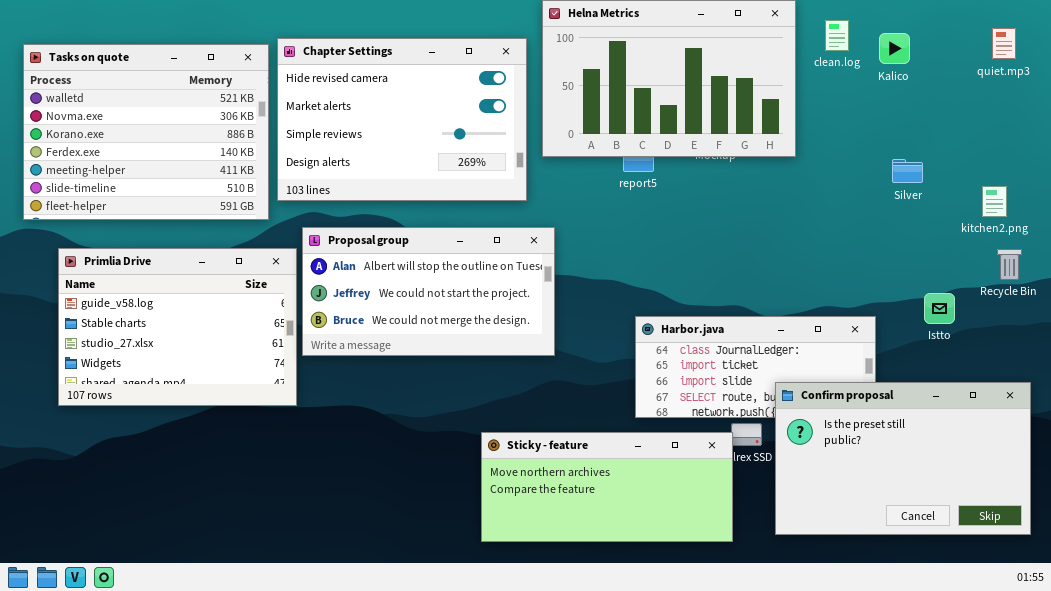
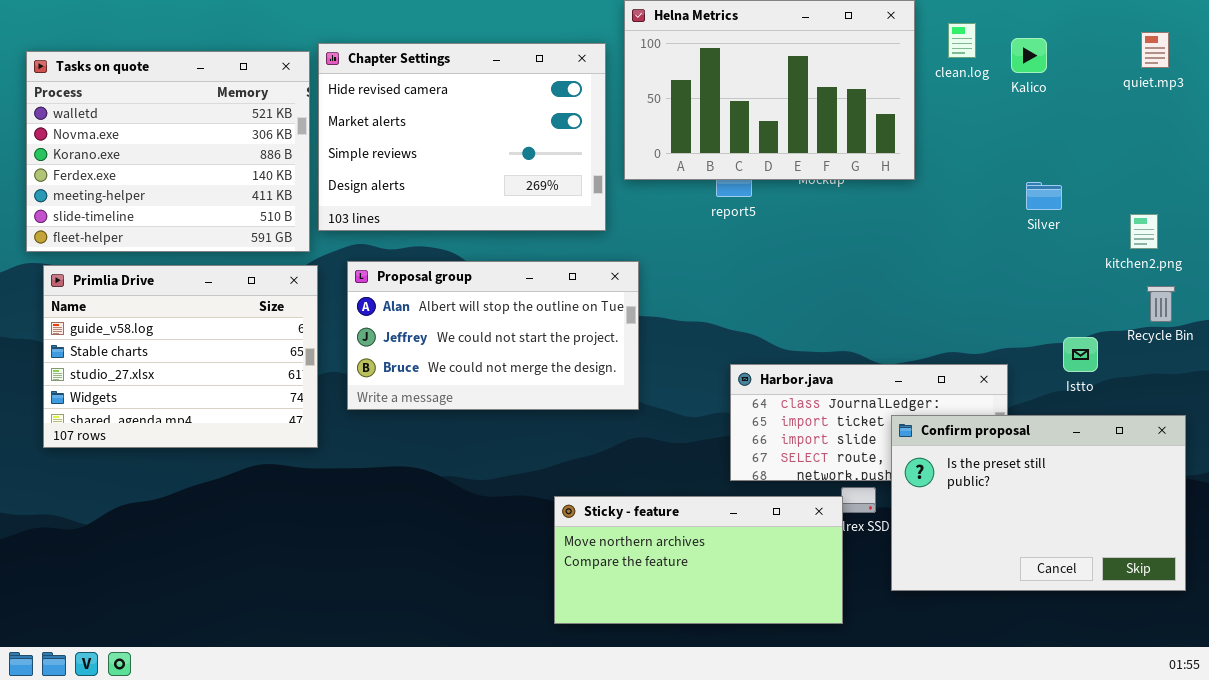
Primlia Drive: [58,248,297,406] -> [43,265,318,448], moved
Confirm proposal: [775,382,1031,535] -> [891,415,1186,591], moved

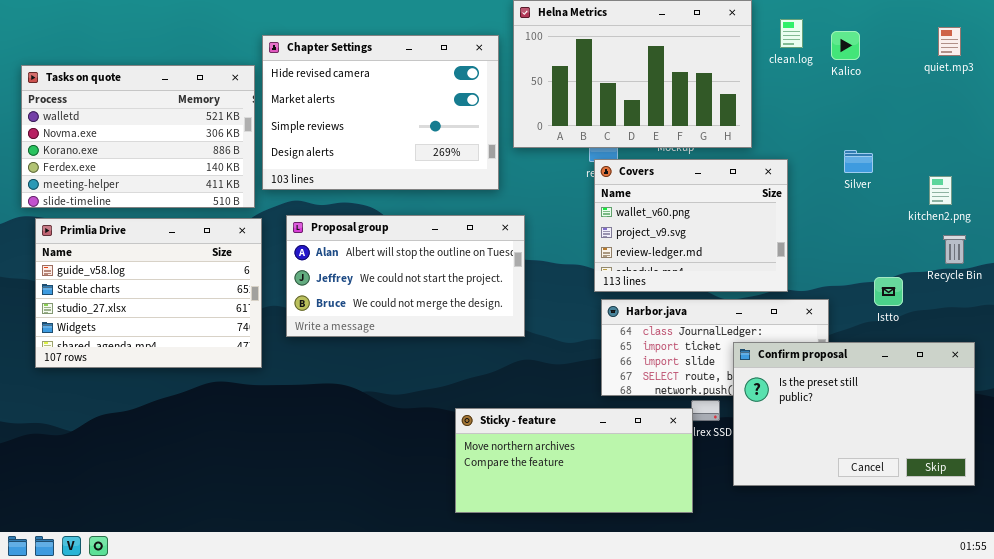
Tasks on quote: [26,51,310,252] -> [21,65,255,208], resized
Covers: none -> [594,159,788,292], opened

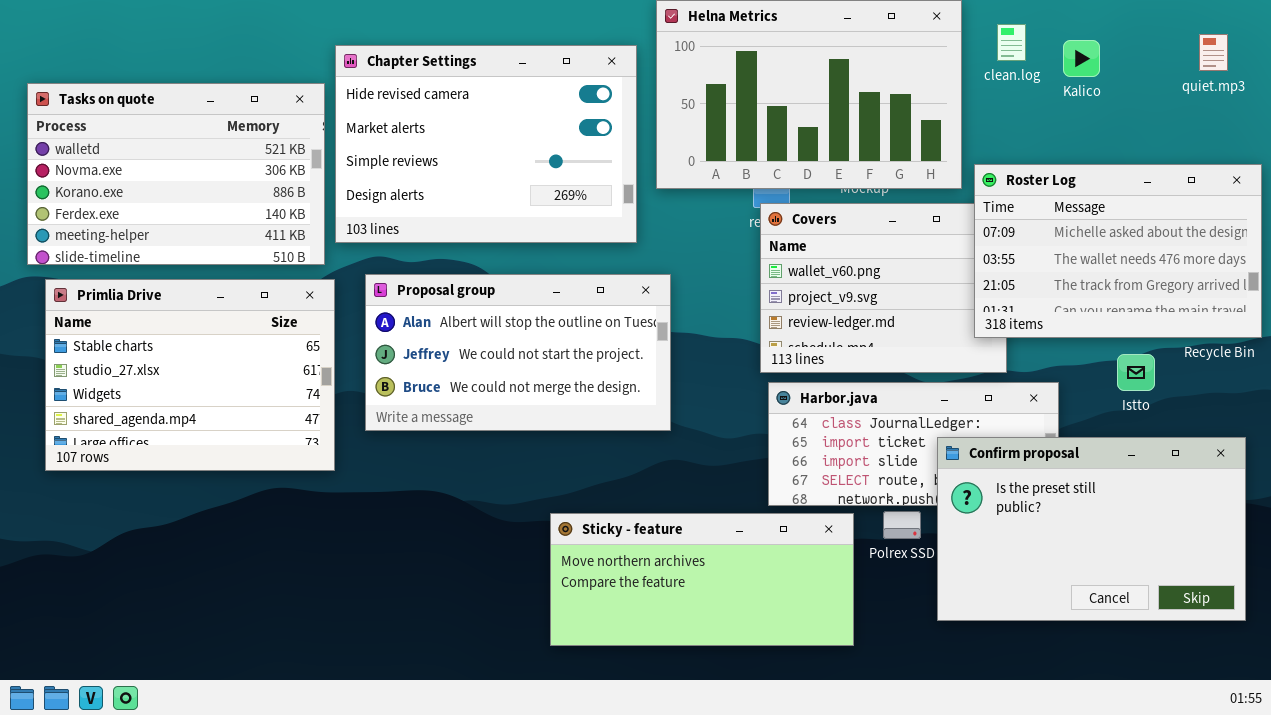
Roster Log: none -> [974,164,1262,338], opened
Primlia Drive: [35,218,262,368] -> [45,279,335,471], scrolled down 1 row
Sticky - feature: [455,408,693,513] -> [550,513,854,646], moved

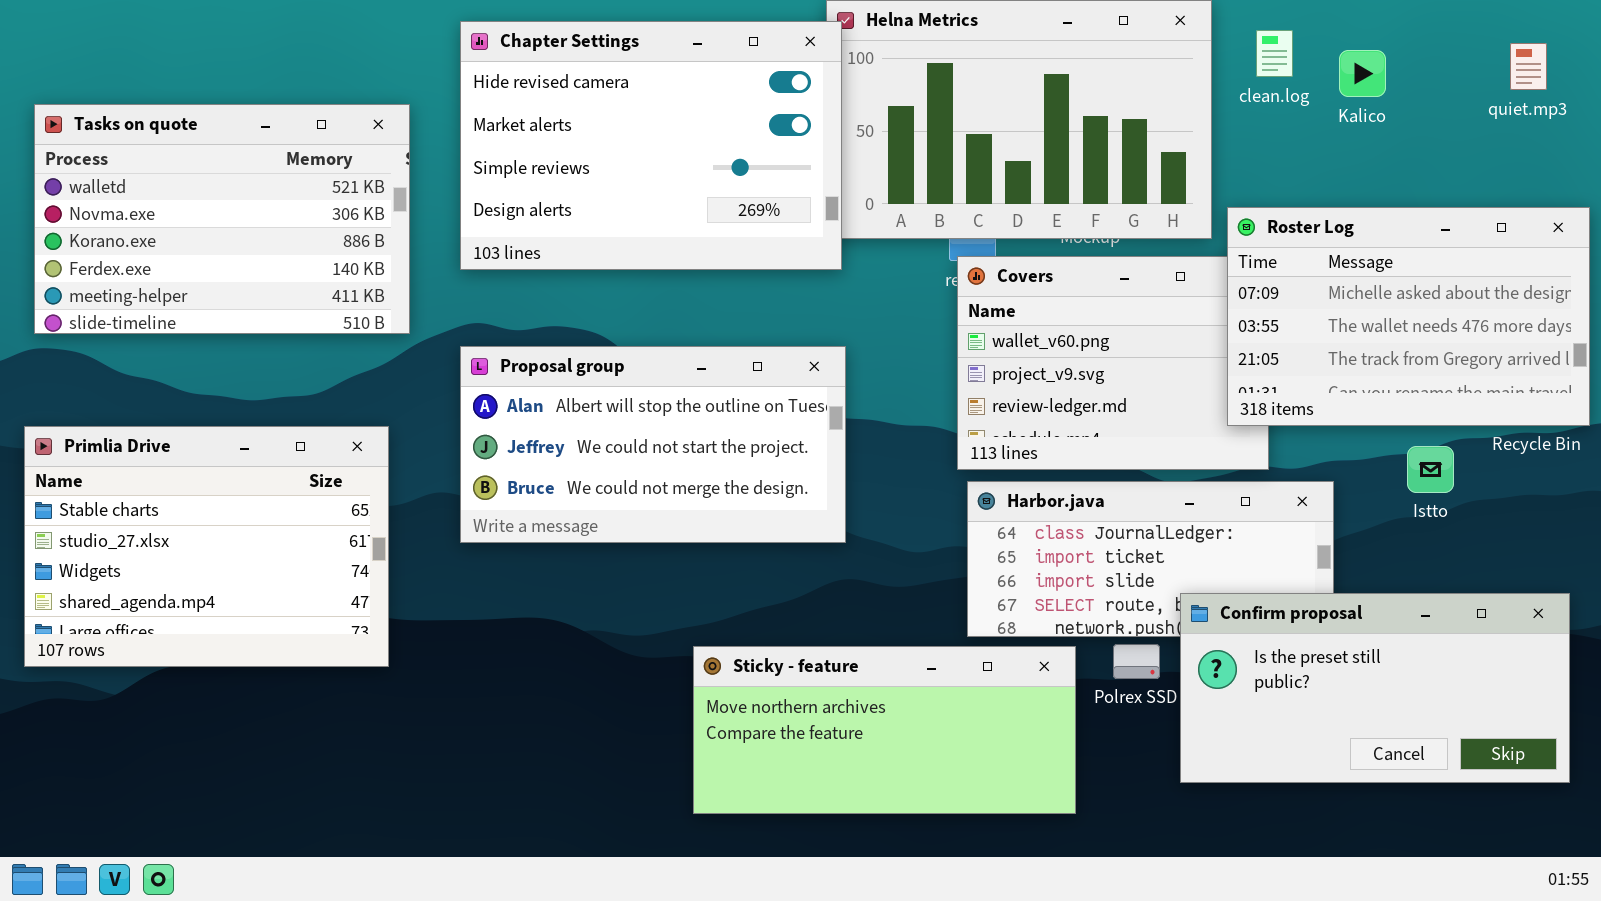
Chapter Settings: [335,45,637,243] -> [460,21,842,270], moved
Primlia Drive: [45,279,335,471] -> [24,426,389,667], moved
Confirm proposal: [937,437,1246,621] -> [1180,593,1570,783], resized

